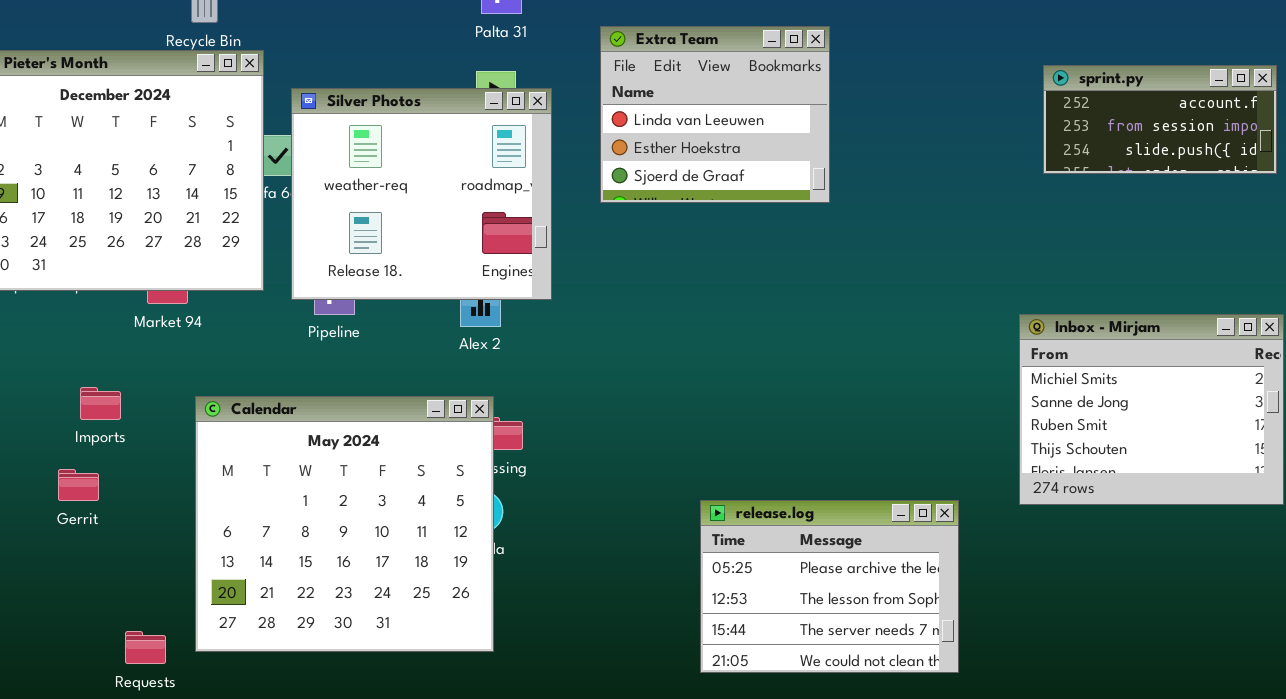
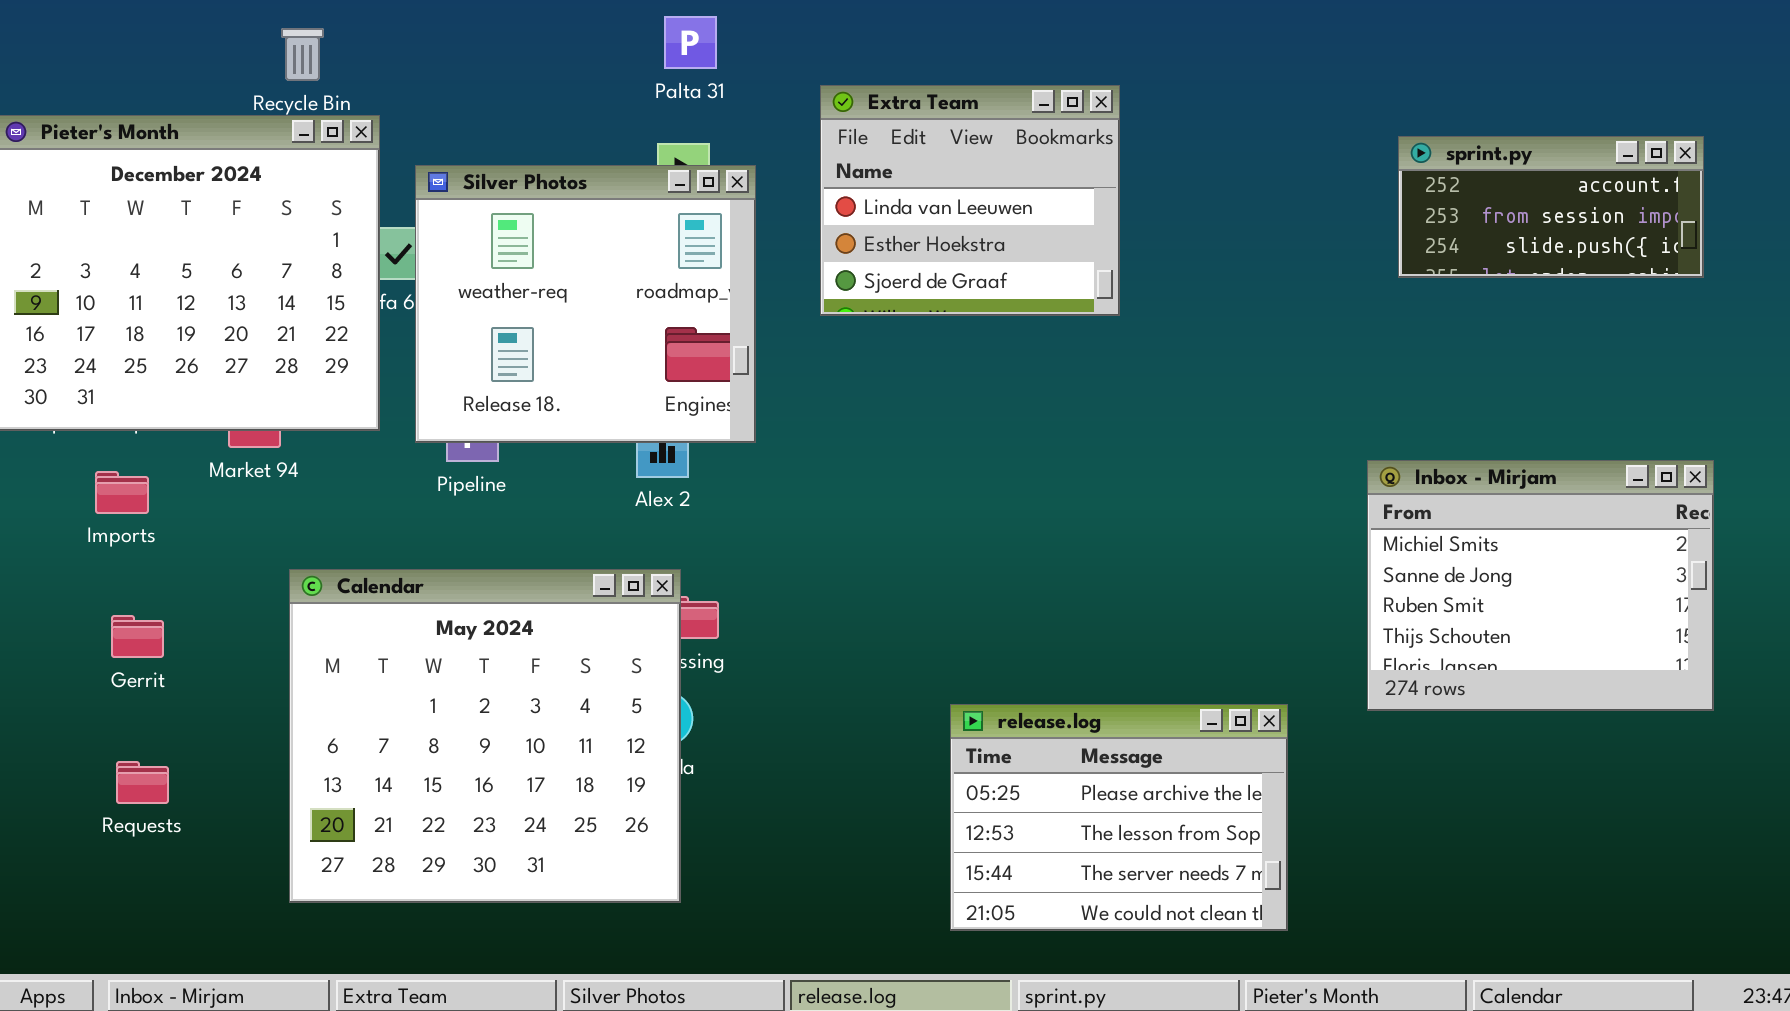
Imports: [80,387,121,420] -> [95,471,149,514], moved
Gerrit: [58,469,99,501] -> [111,615,164,658], moved
Requests: [125,631,166,664] -> [116,761,169,804], moved

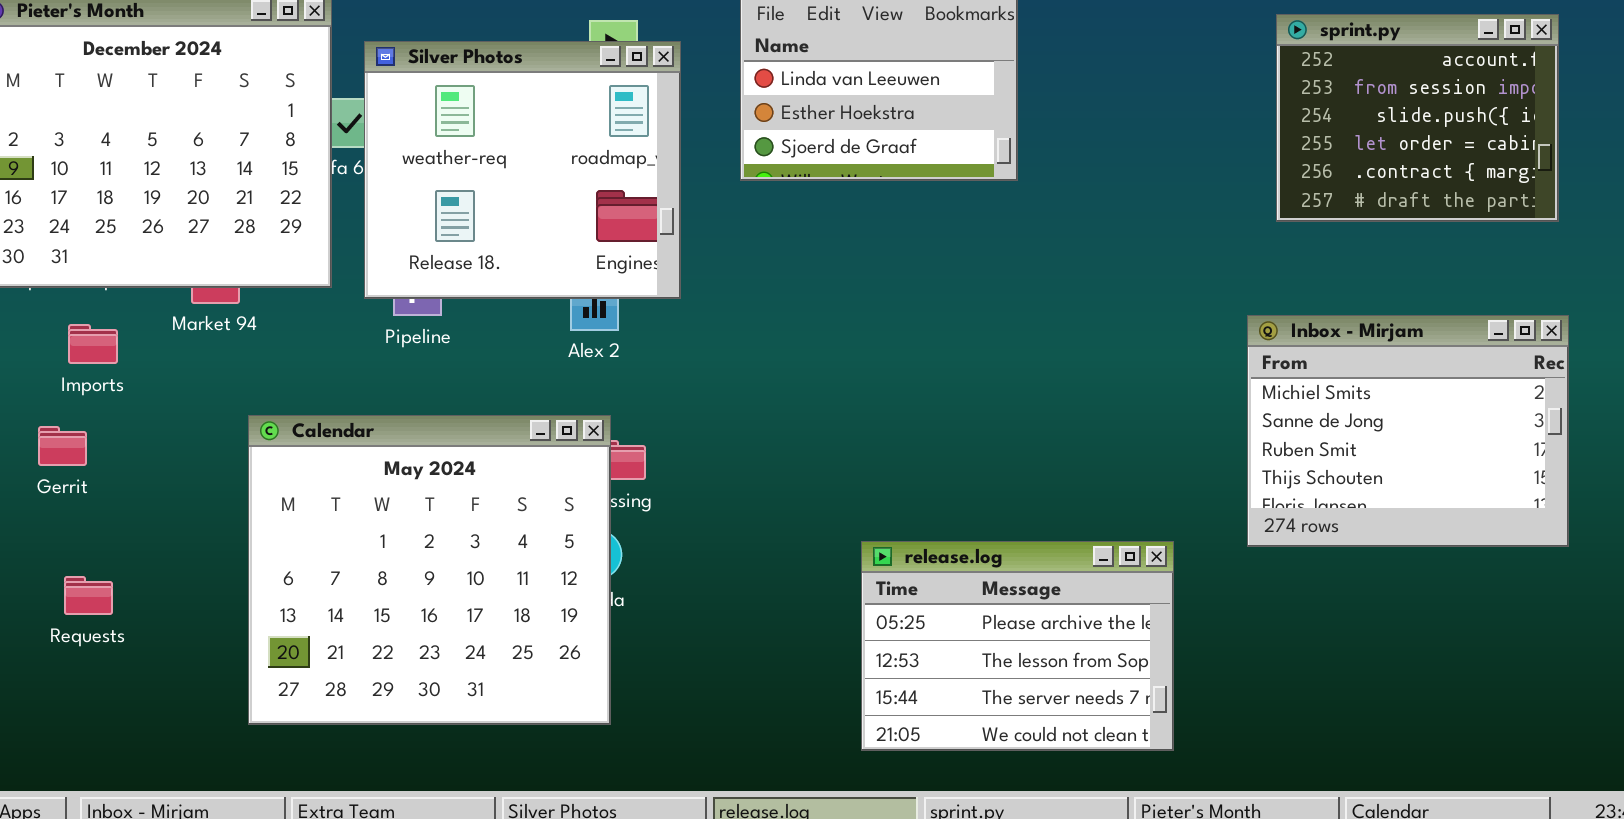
sprint.py: [1398,136,1704,278] -> [1276,14,1559,222], resized
Gerrit: [111,615,164,658] -> [38,426,87,466], moved
Requests: [116,761,169,804] -> [64,576,113,615], moved

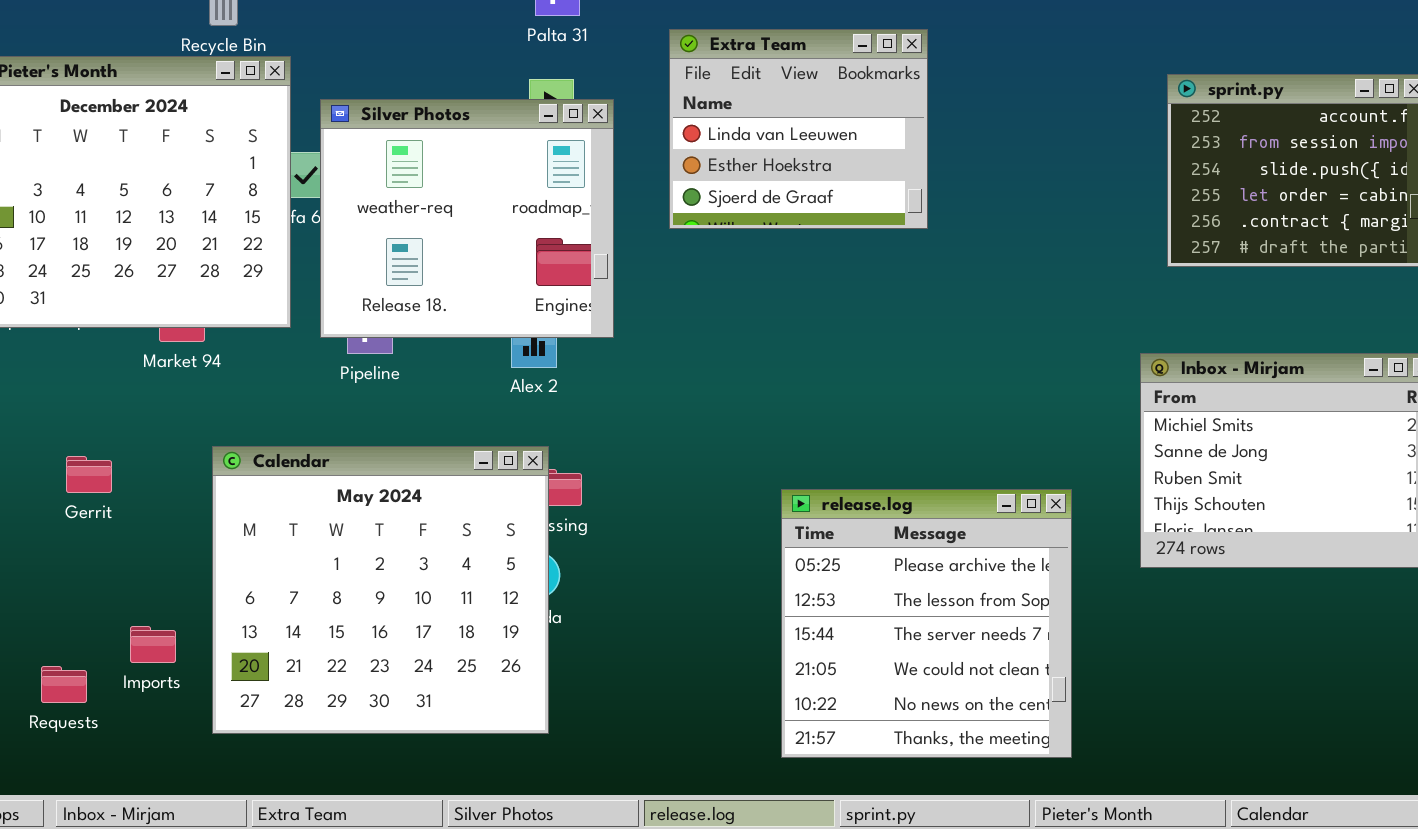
Imports: [68,324,118,364] -> [130,626,176,663], moved
Gerrit: [38,426,87,466] -> [66,456,112,493], moved
release.log: [861,541,1174,751] -> [781,489,1072,758], resized
Requests: [64,576,113,615] -> [41,666,87,703], moved

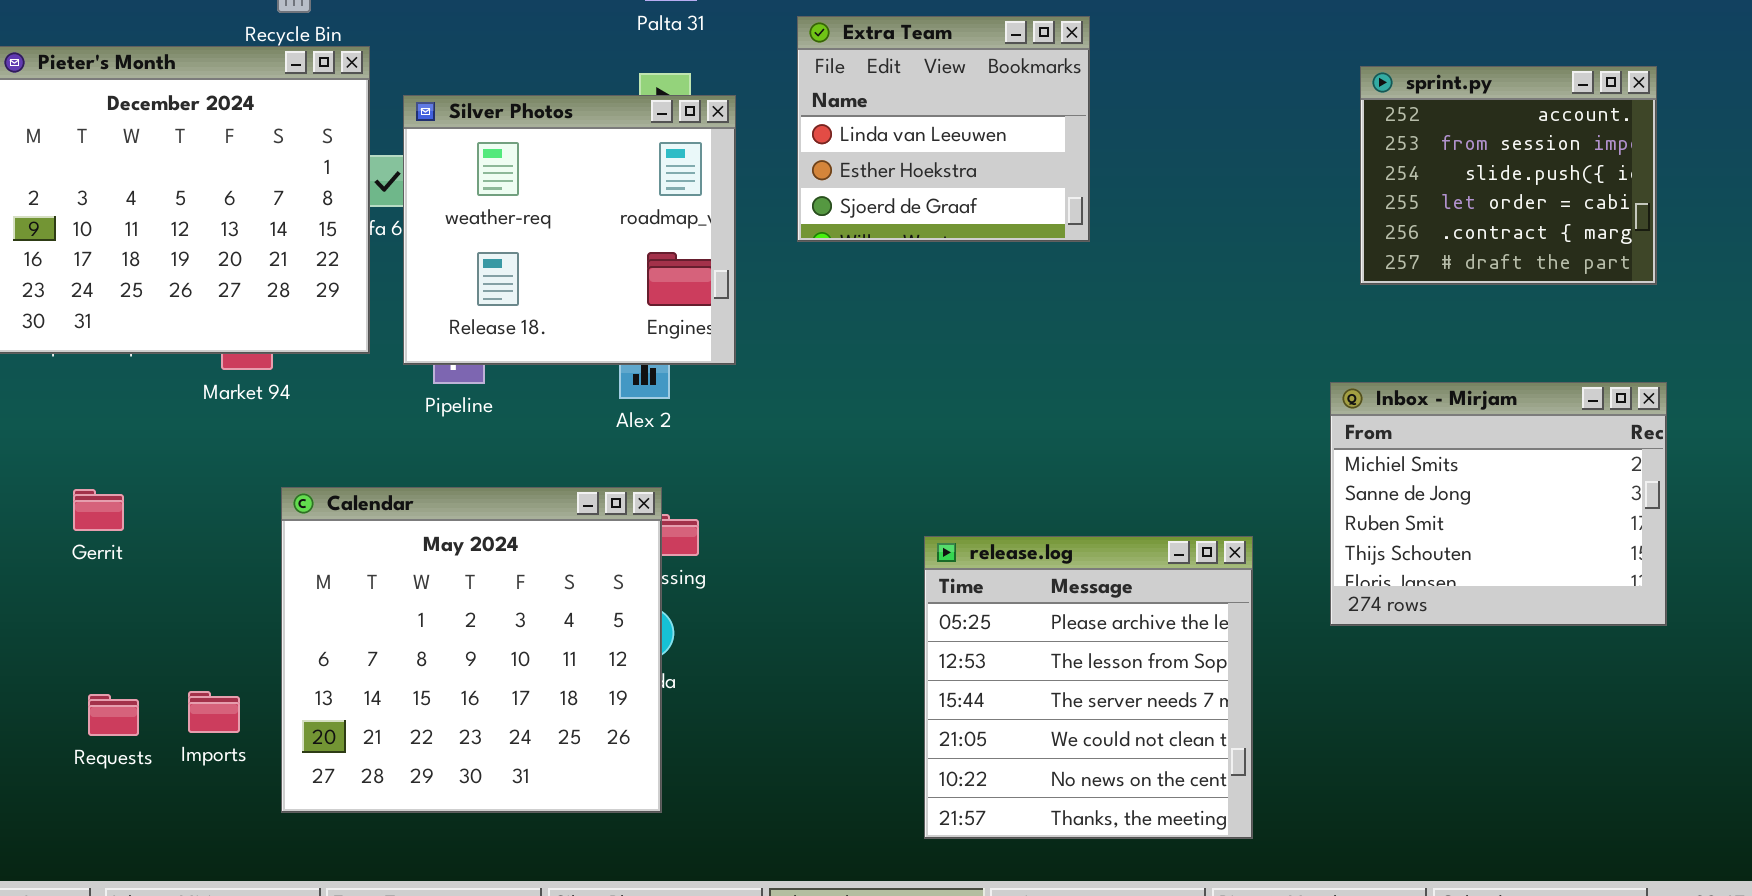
Gerrit: [66,456,112,493] -> [73,489,124,531], moved
Requests: [41,666,87,703] -> [88,694,139,736], moved

